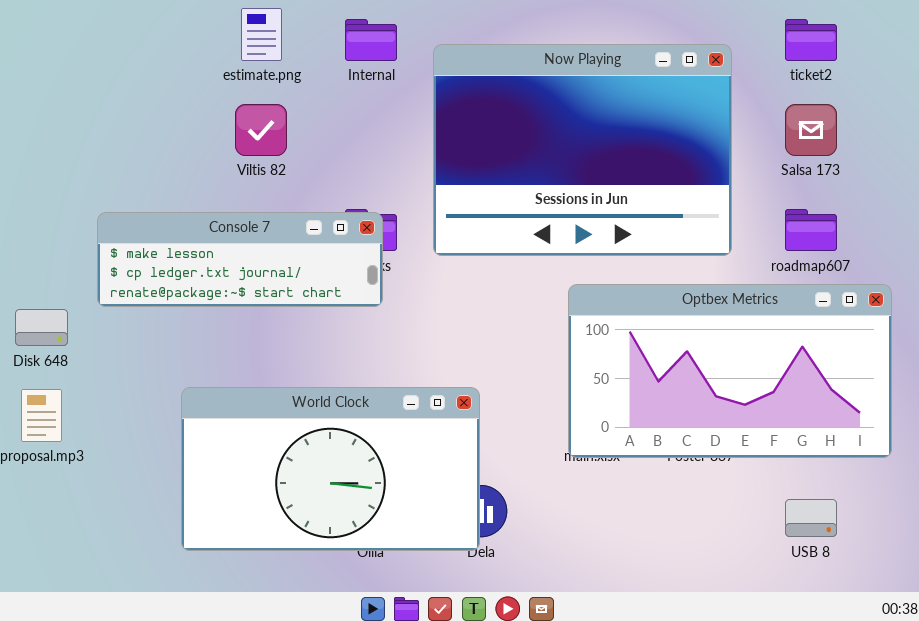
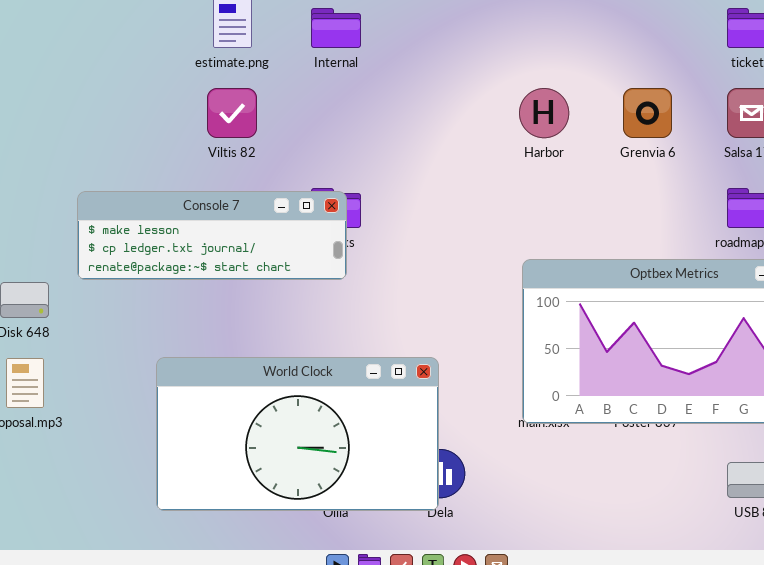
Now Playing: [433,44,732,256] -> none, closed

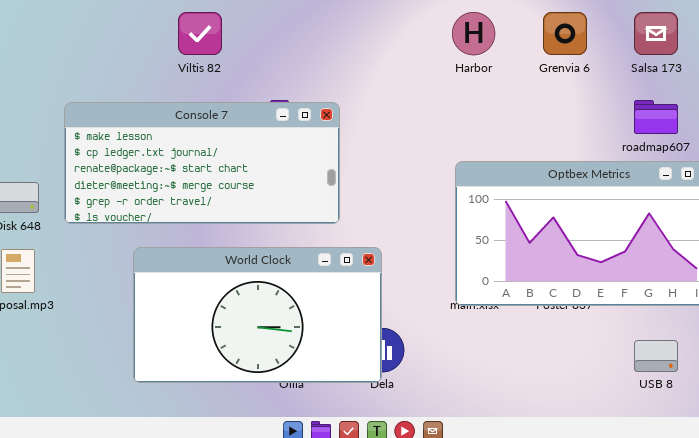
Console 7: [77,191,347,280] -> [64,102,340,224], resized

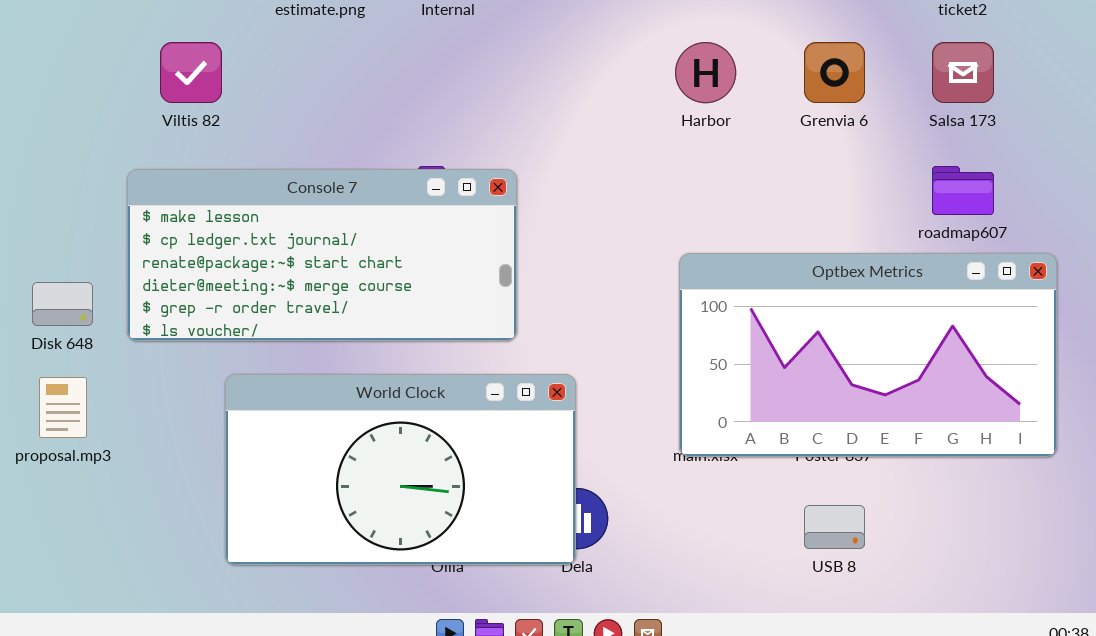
Viltis 82: [178,12,222,55] -> [160,42,222,103], moved
USB 8: [634,340,678,372] -> [804,505,865,549], moved

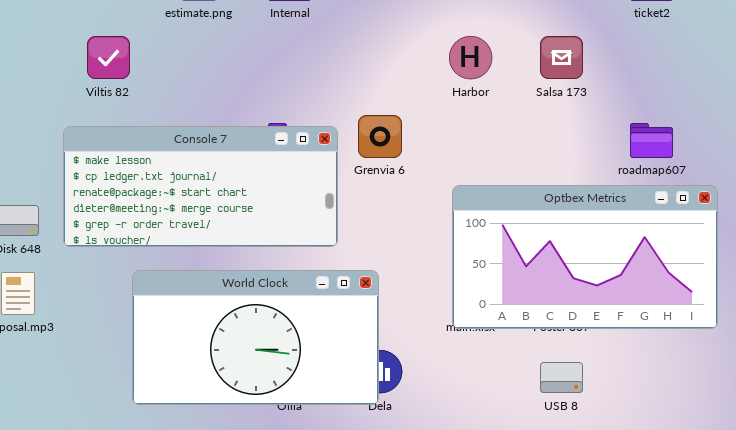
Grenvia 6: [804,42,865,103] -> [358,115,402,158], moved
Salsa 173: [932,42,994,103] -> [540,36,583,79], moved

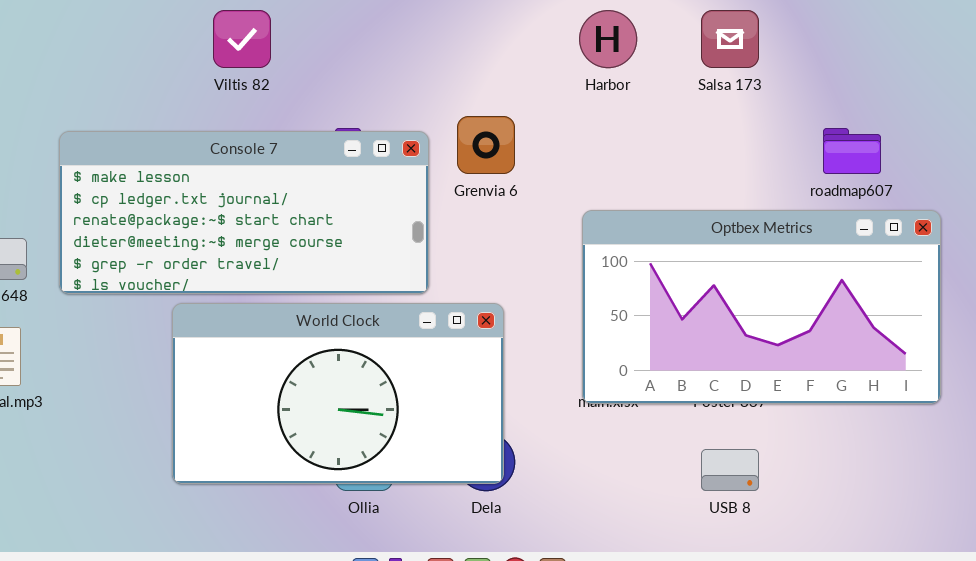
Viltis 82: [87,36,130,79] -> [213,10,271,68], moved
World Clock: [132,270,379,405] -> [172,303,504,484], moved

